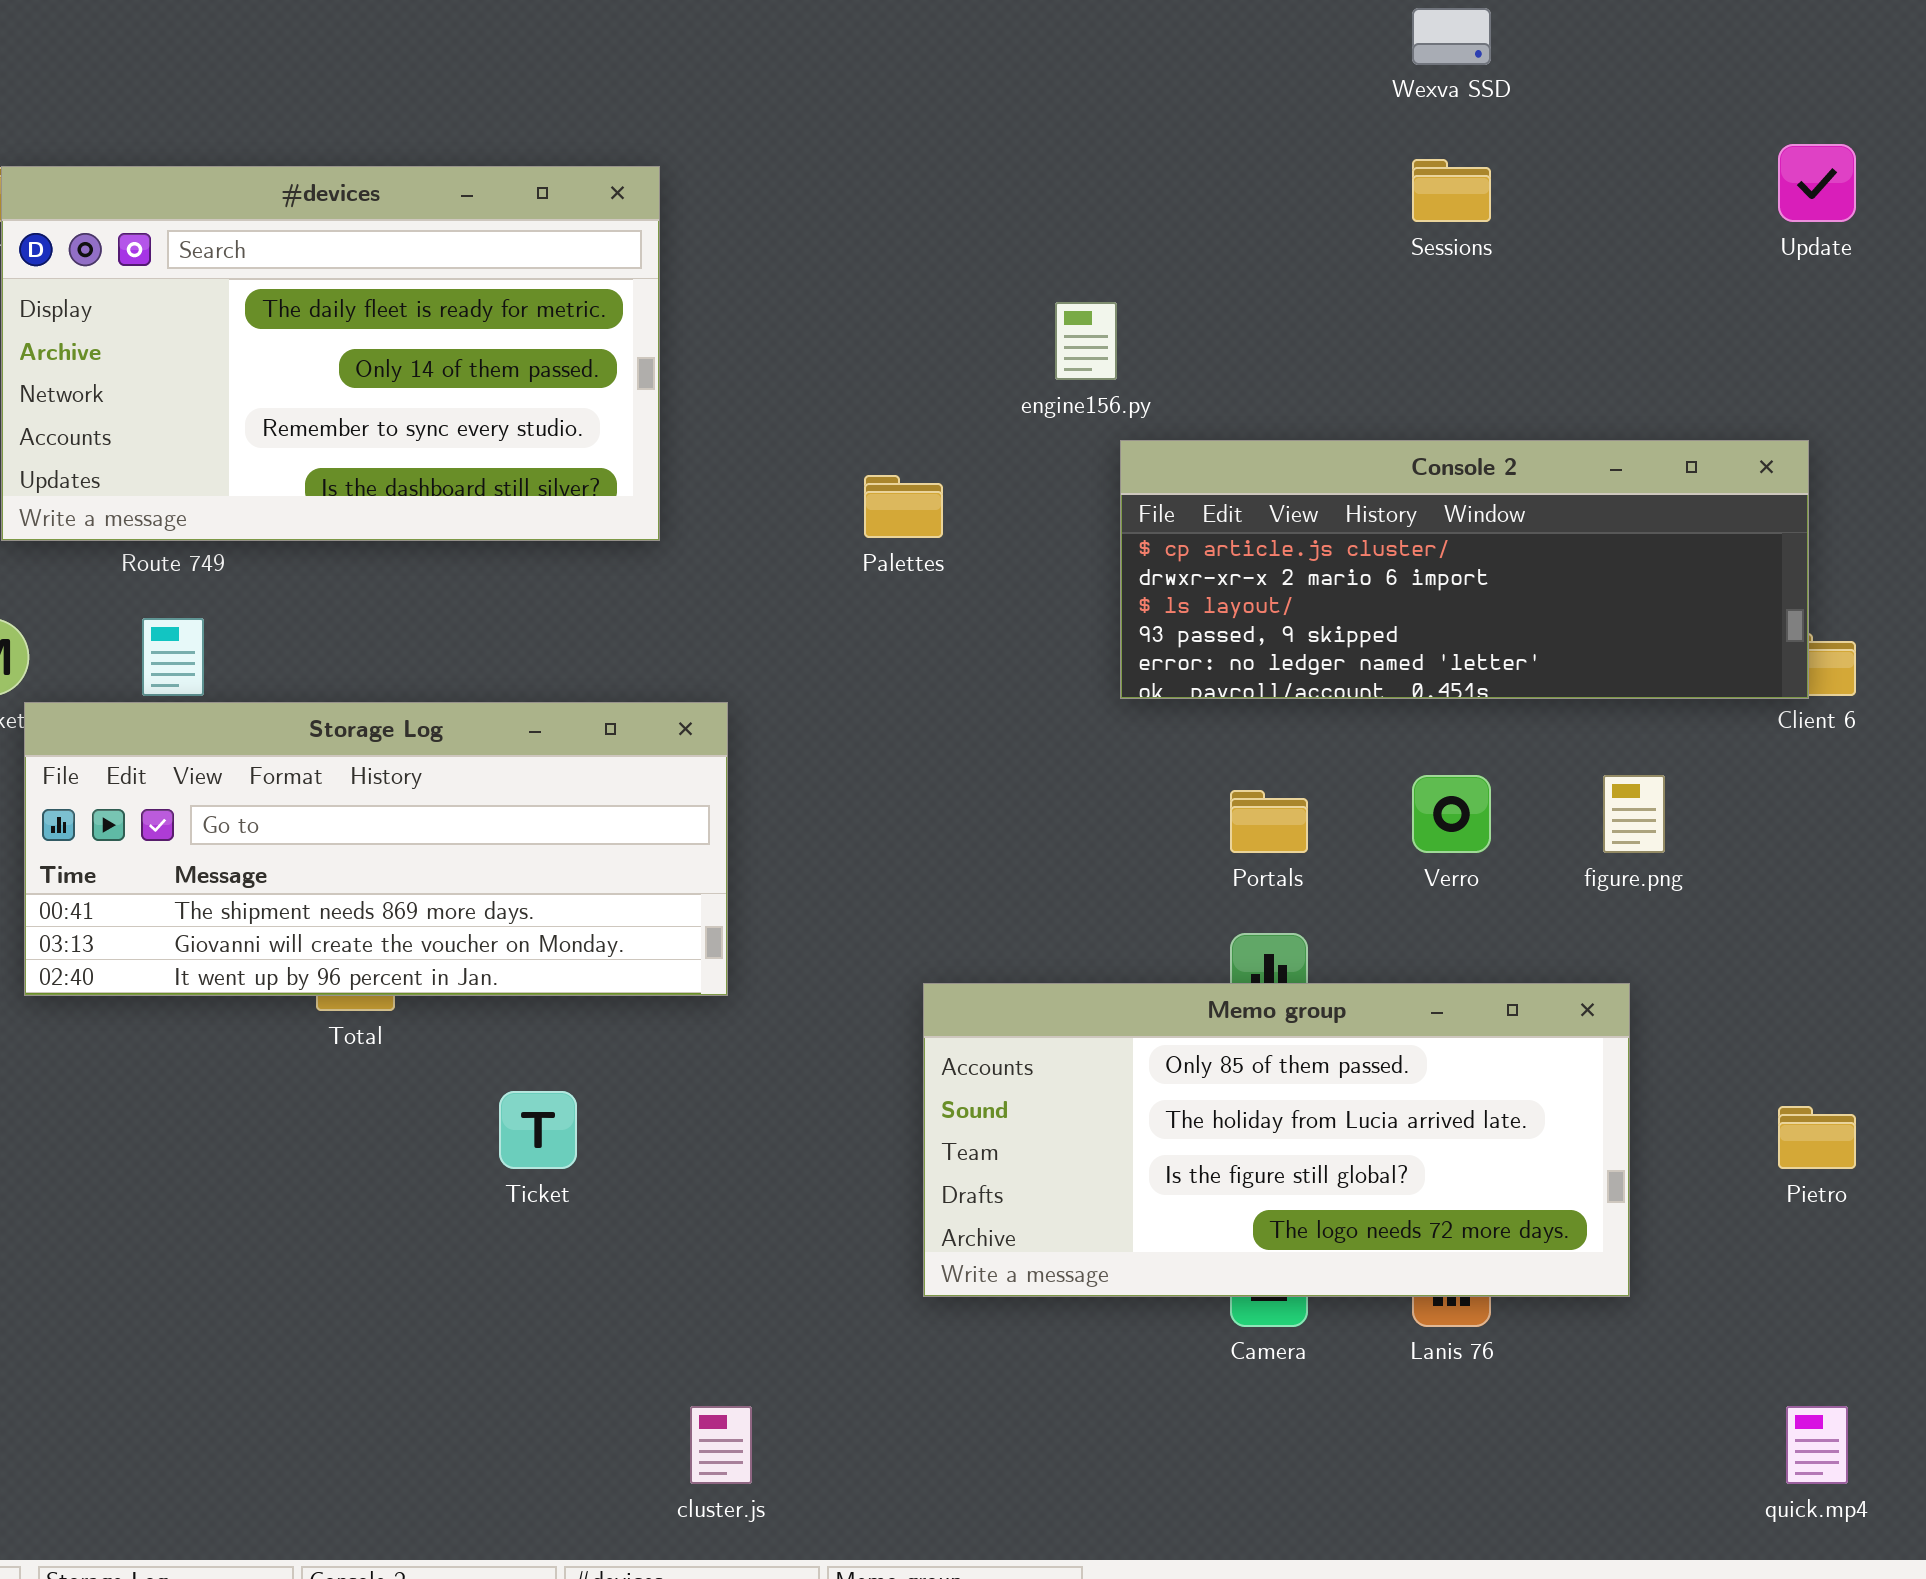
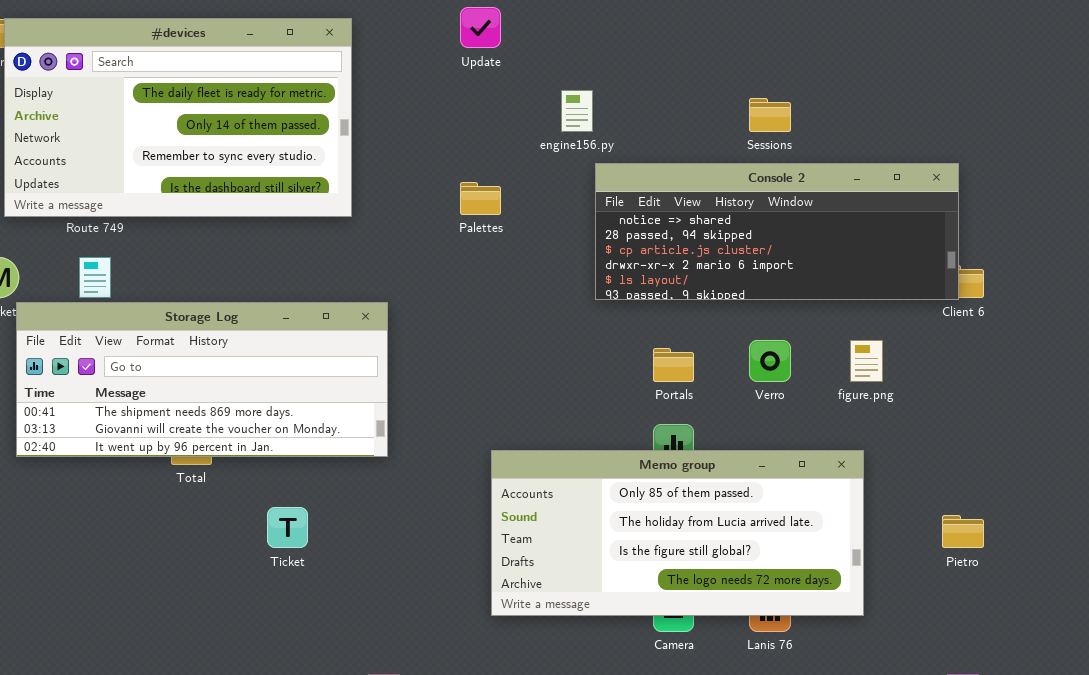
Update: [1778,144,1856,222] -> [460,7,501,48], moved
Sessions: [1412,159,1491,222] -> [749,98,791,132], moved
Console 2: [1120,440,1809,699] -> [595,163,959,300], scrolled up 2 rows

